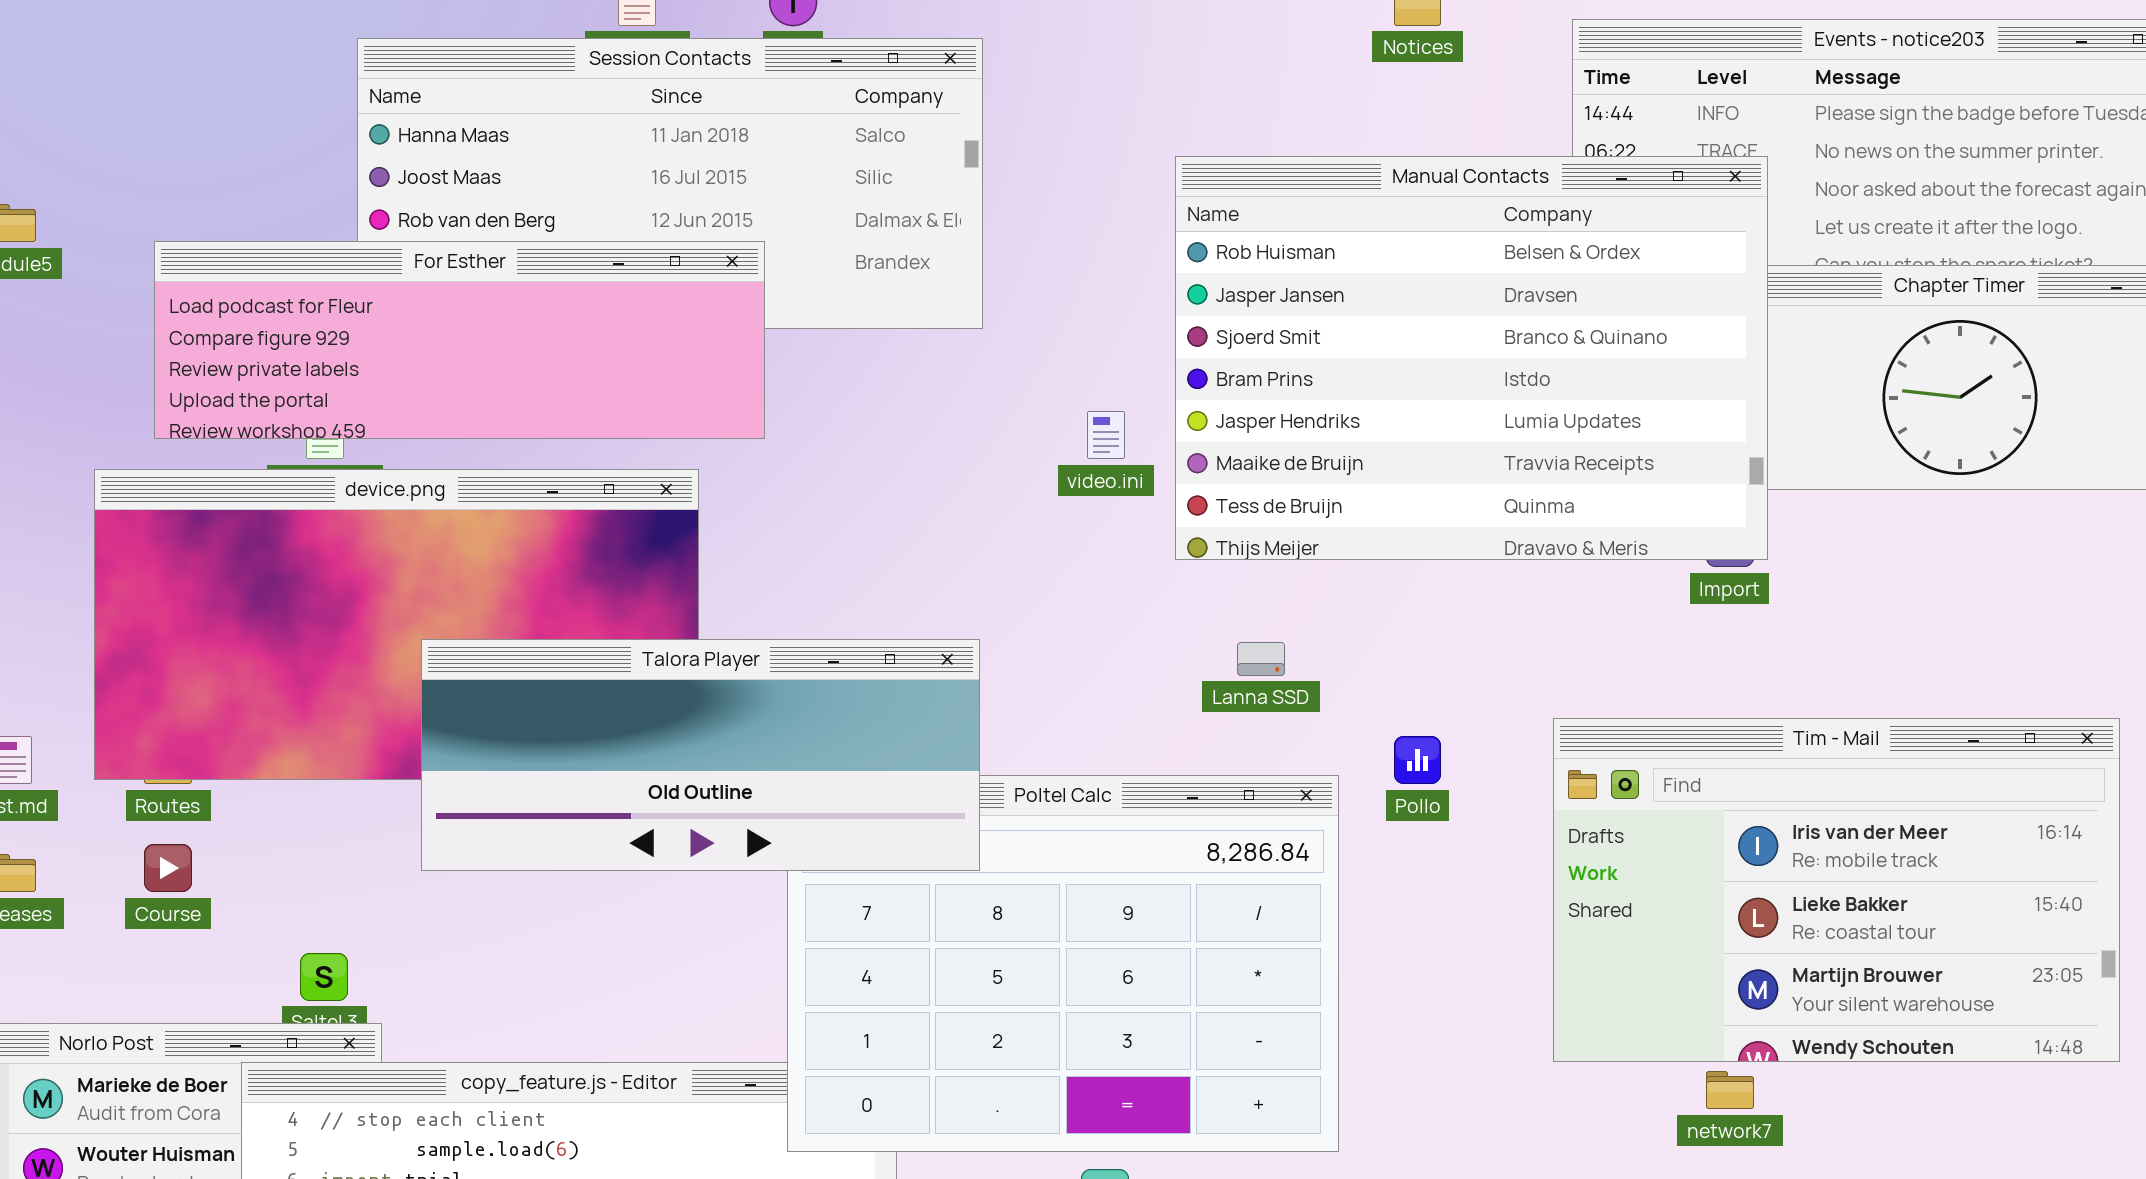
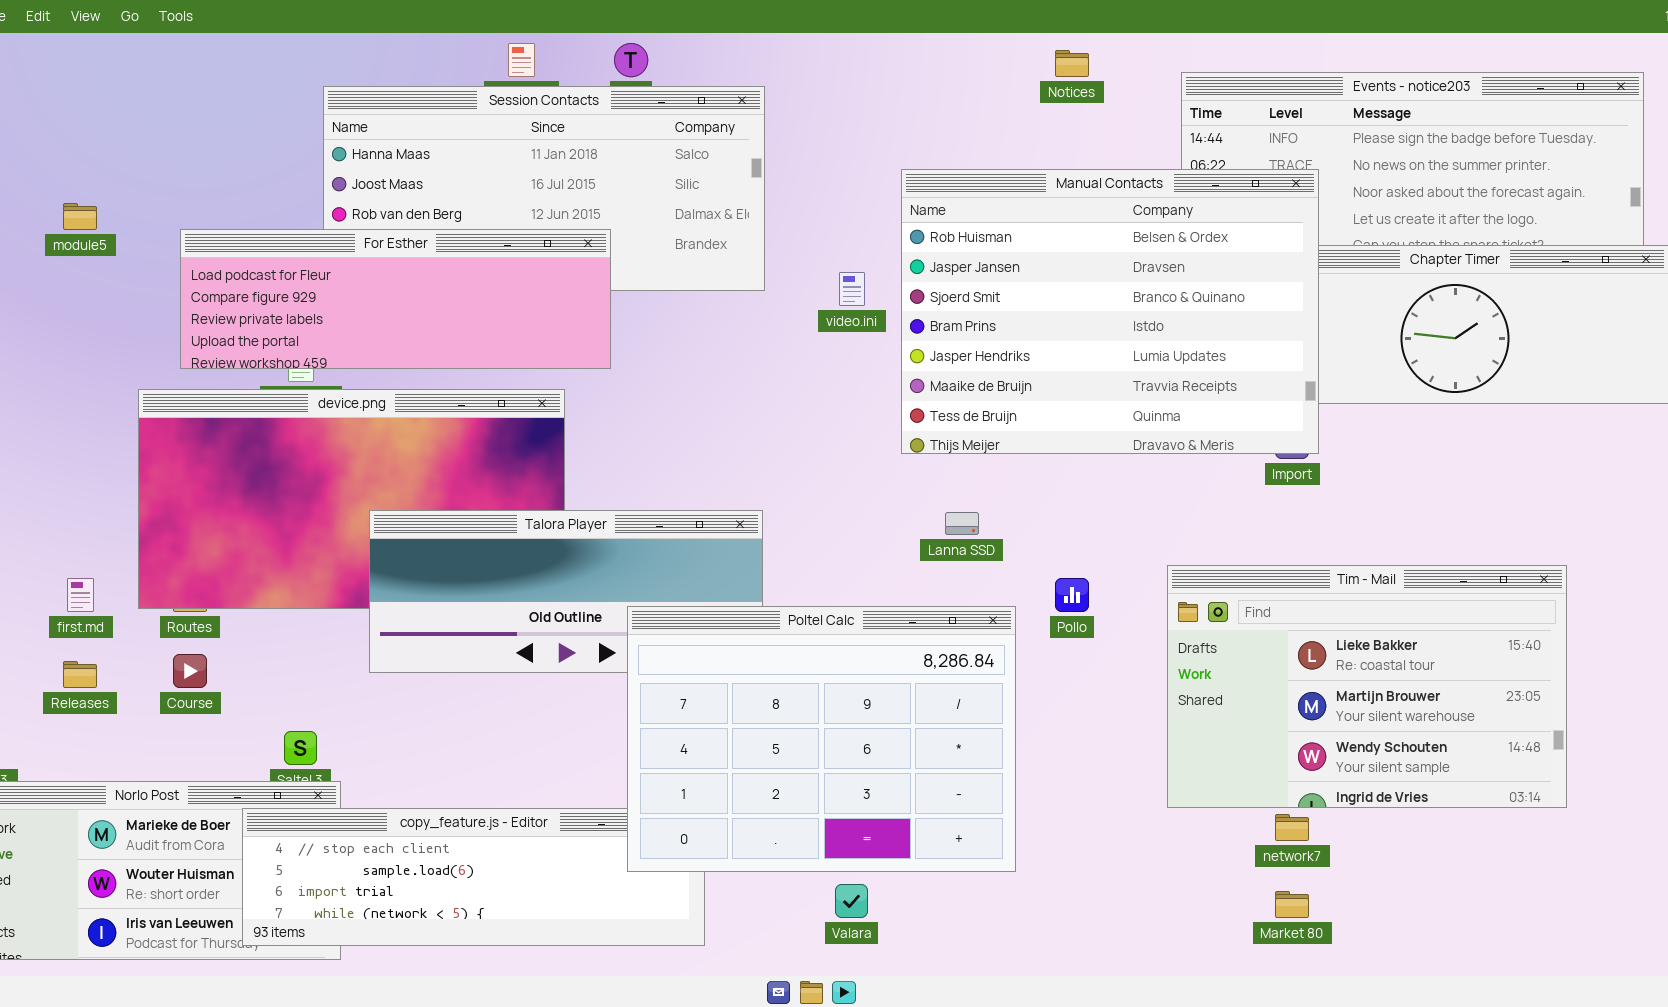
video.ini: [1087,411,1125,459] -> [839,272,865,306], moved
Tim - Mail: [1553,718,2120,1062] -> [1167,565,1567,808], scrolled down 1 row
Poltel Calc: [787,775,1339,1152] -> [627,606,1016,872], raised

